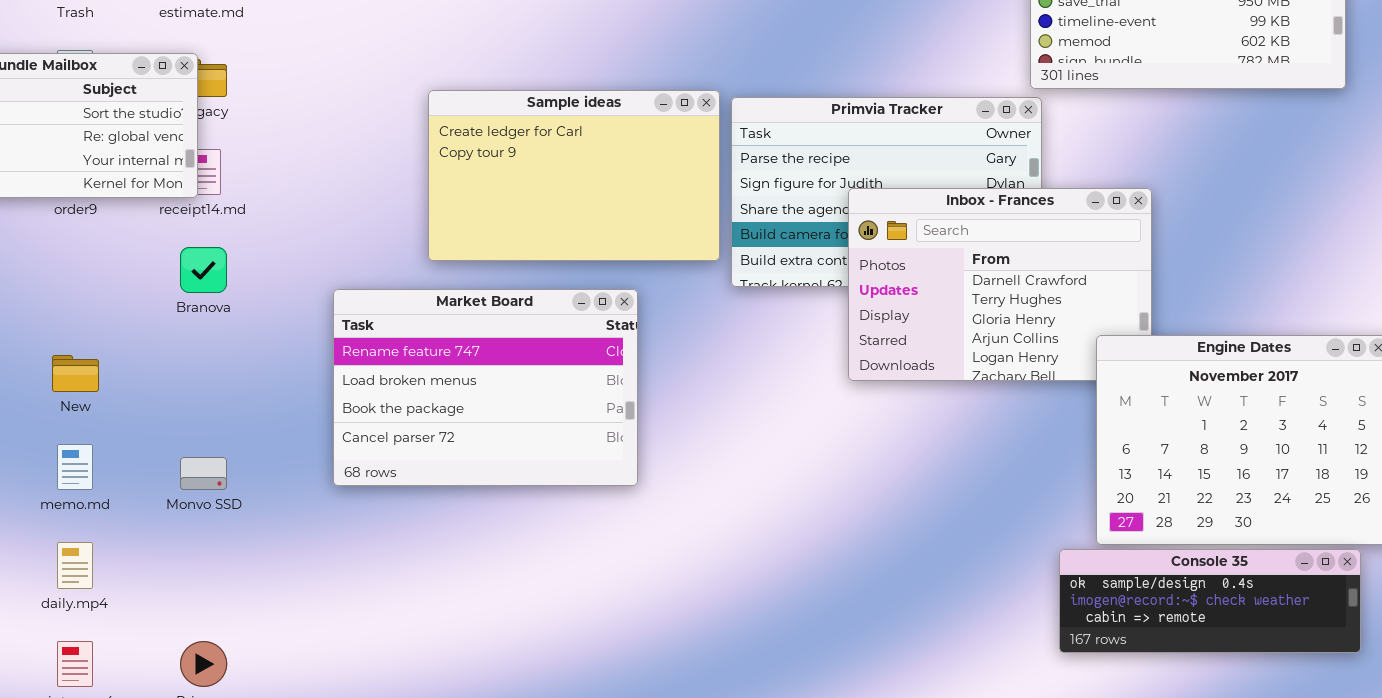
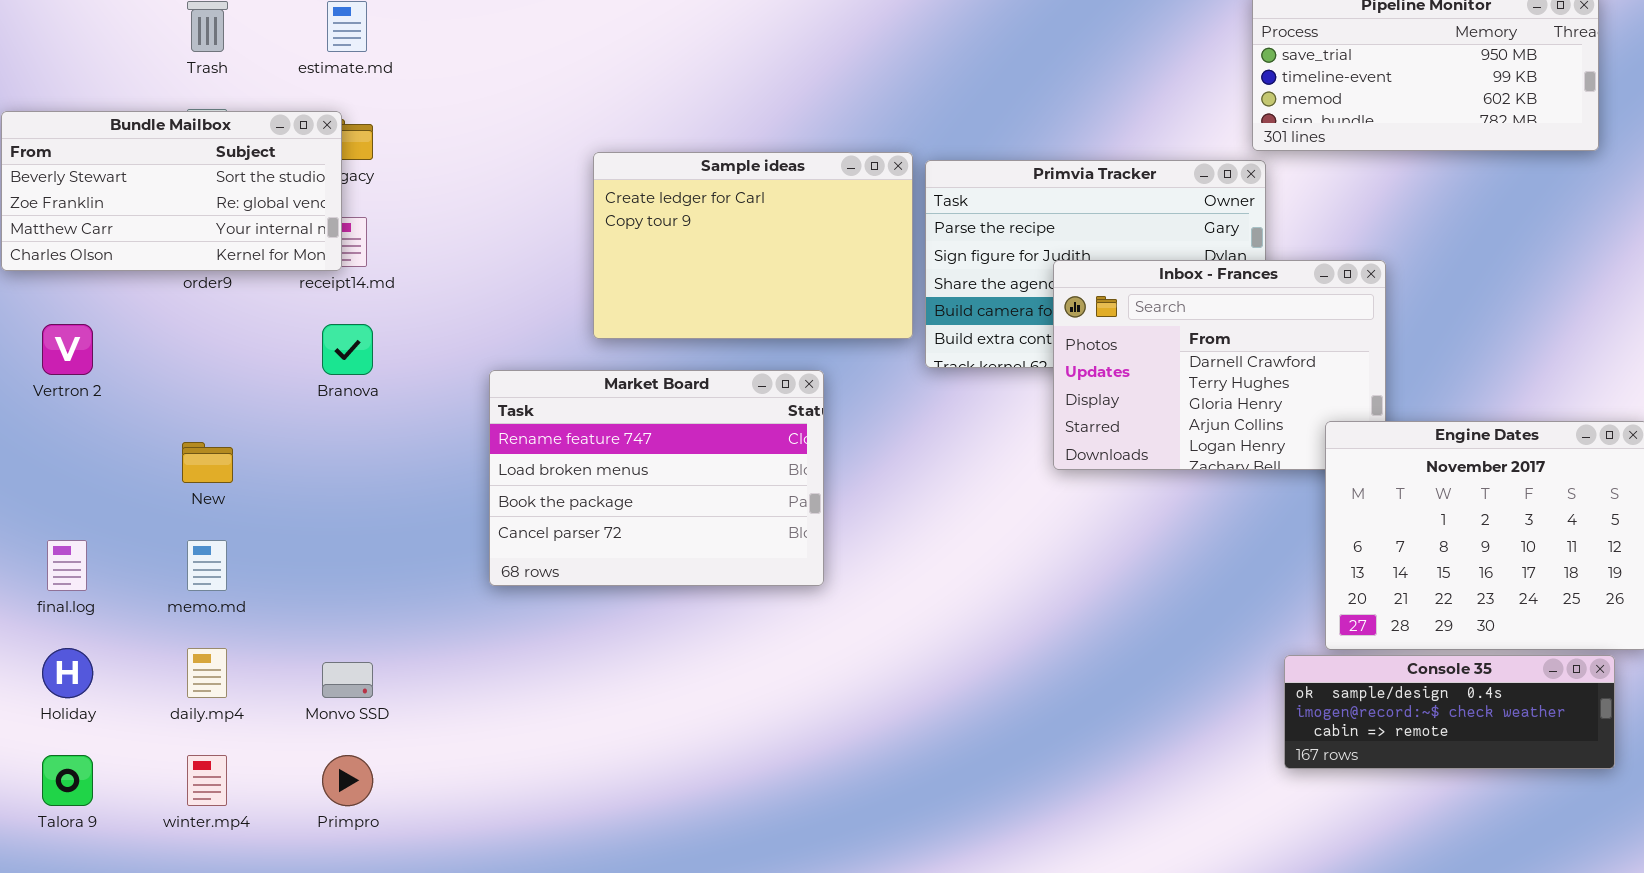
Monvo SSD: [180,457,227,490] -> [322,662,373,698], moved

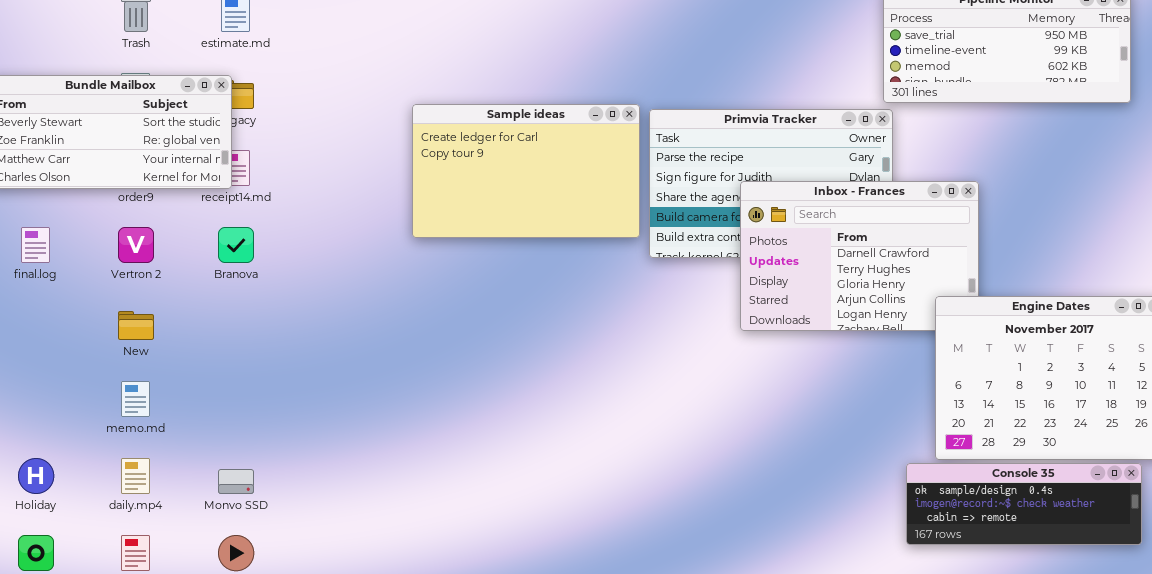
Vertron 2: [42,324,93,375] -> [118,227,154,263], moved
Market Board: [489,370,824,586] -> none, closed
final.log: [47,540,87,591] -> [21,227,50,263], moved

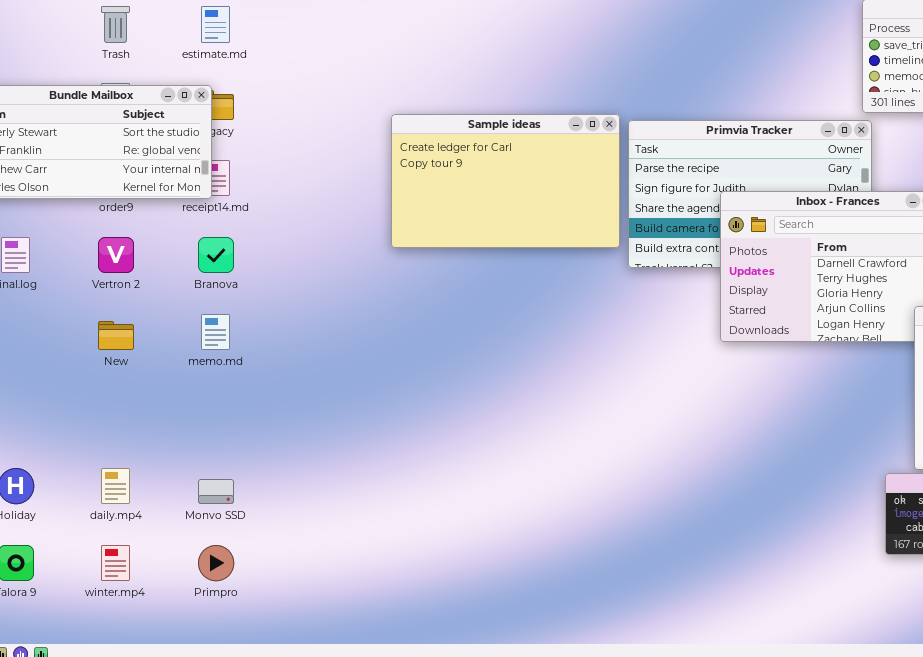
memo.md: [121,381,150,417] -> [201,314,230,350], moved

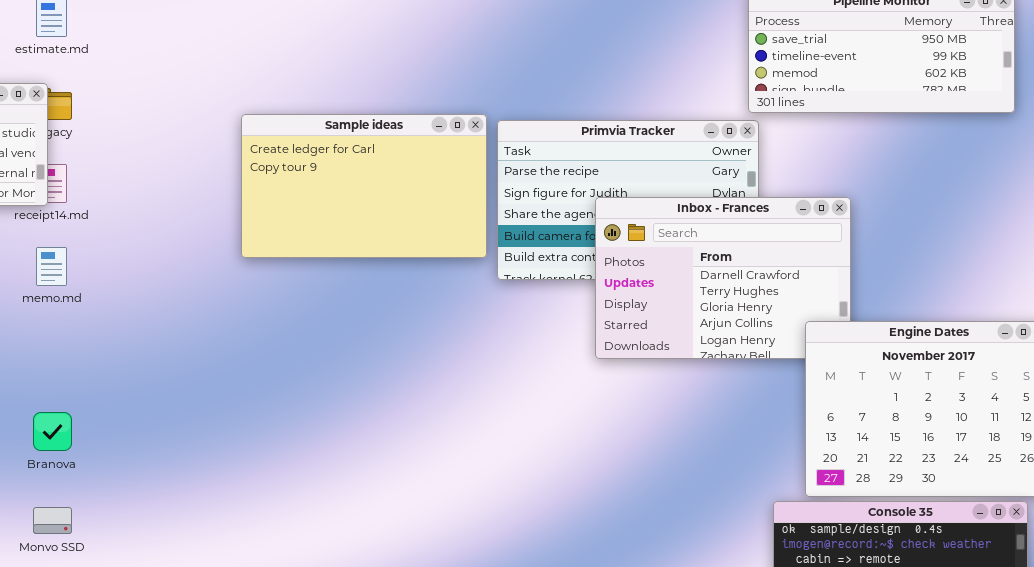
Branova: [198,237,234,273] -> [33,412,72,451], moved
memo.md: [201,314,230,350] -> [36,247,67,286], moved

